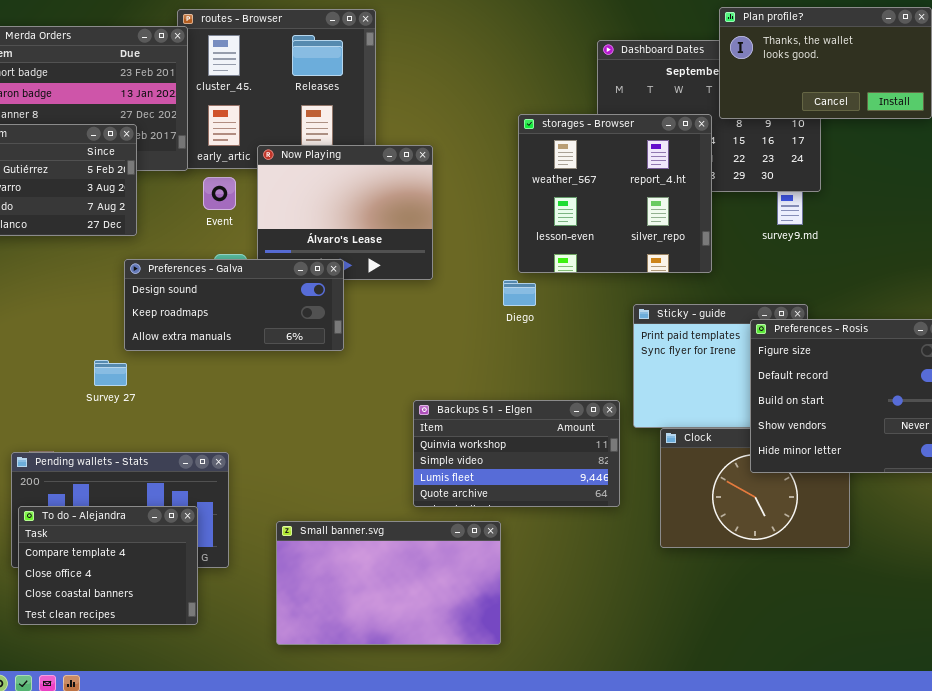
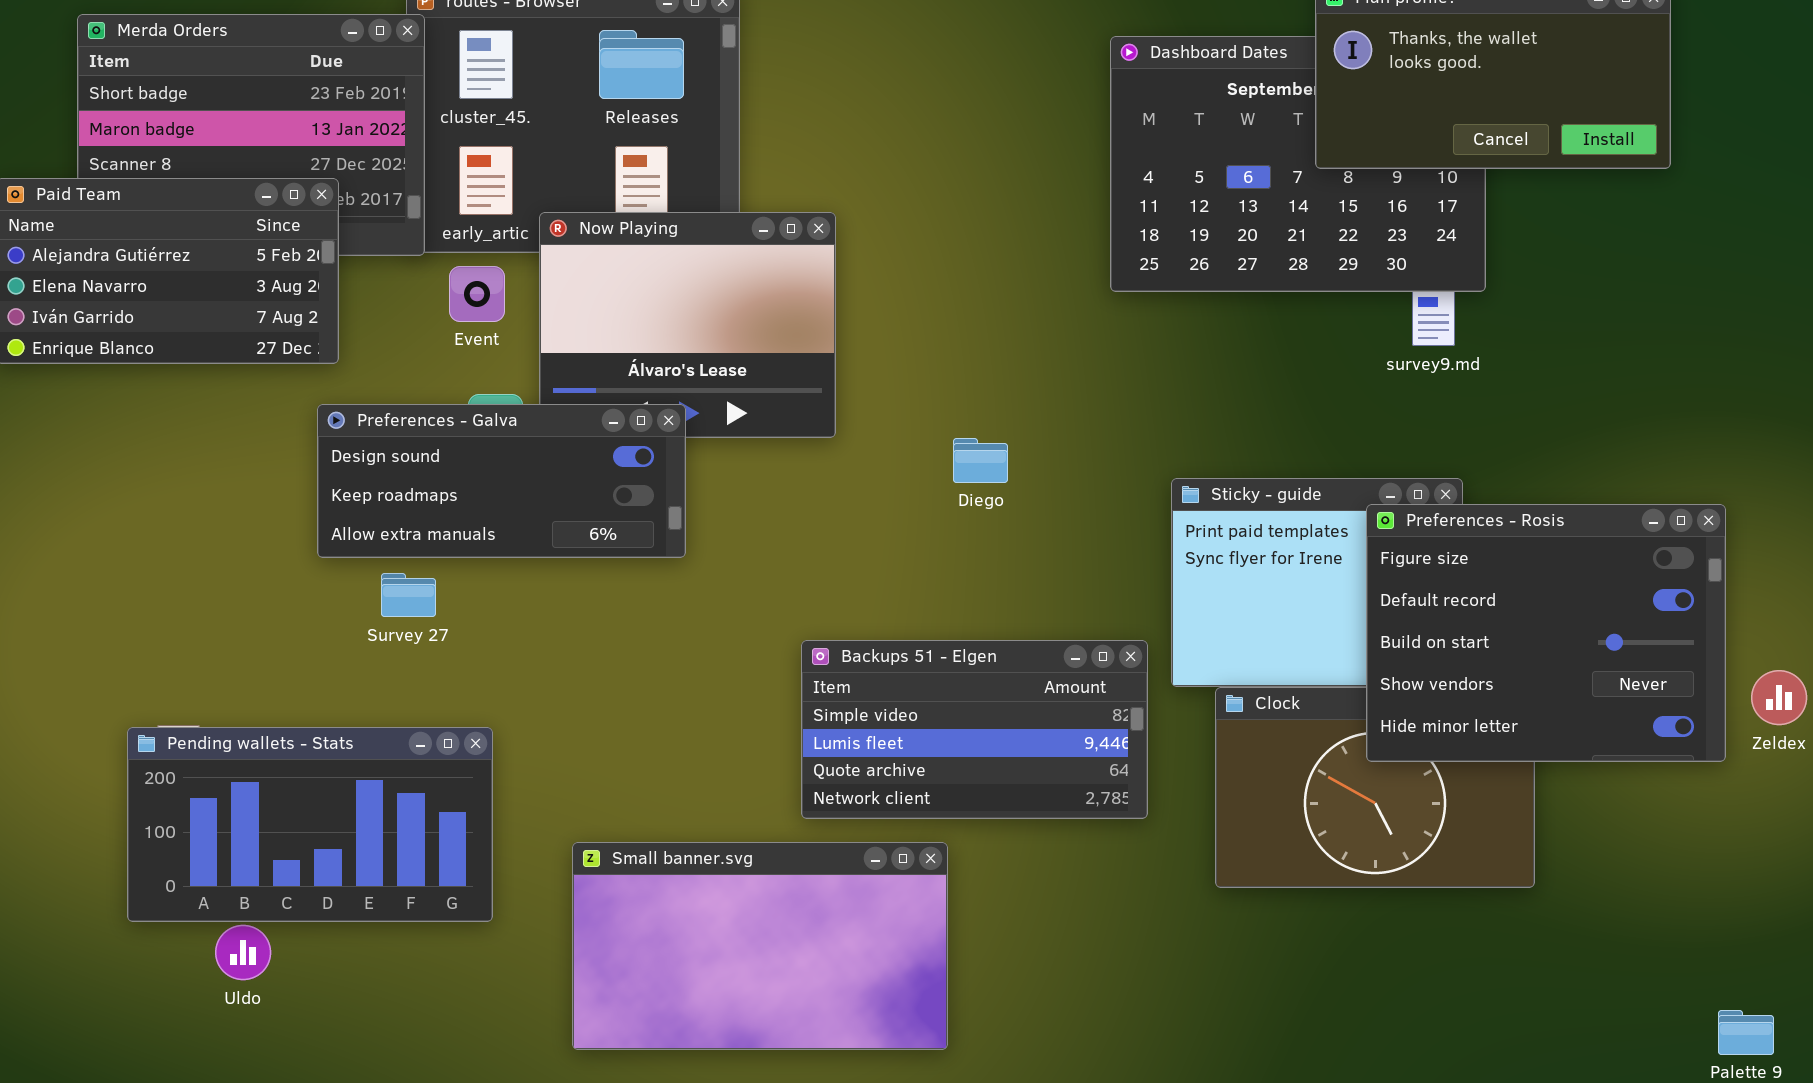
storages - Browser: [518,114,712,273] -> none, closed
Survey 27: [94,360,127,386] -> [381,573,436,617], moved
Backups 51 - Elgen: [413,400,620,507] -> [801,640,1148,819], scrolled down 1 row
To do - Alejandra: [18,506,198,625] -> none, closed

